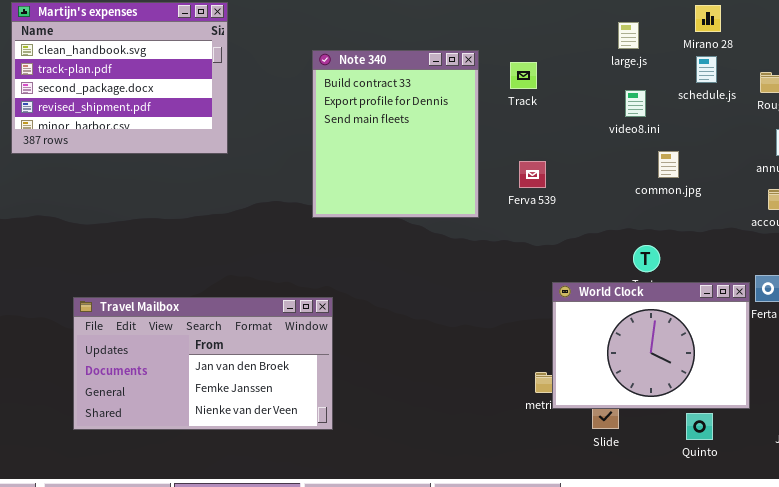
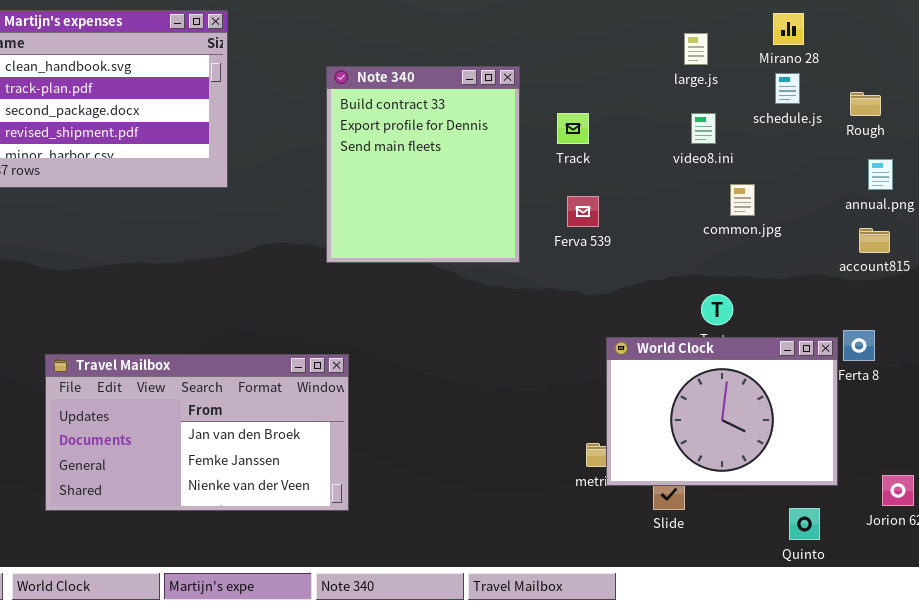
Track: [510,62,537,89] -> [557,113,589,144], moved
Quinto: [686,413,713,440] -> [789,508,820,540], moved

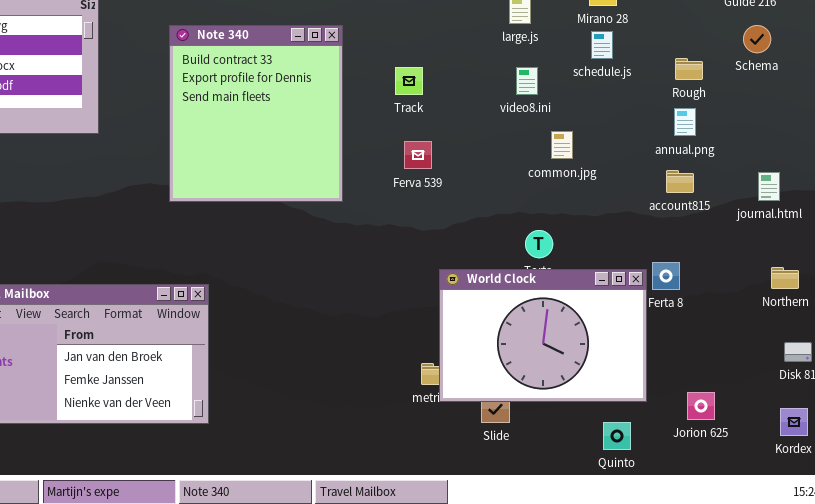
Note 340: [326,66,520,263] -> [169,25,343,202], moved
Rough: [850,92,881,116] -> [675,58,703,80], moved

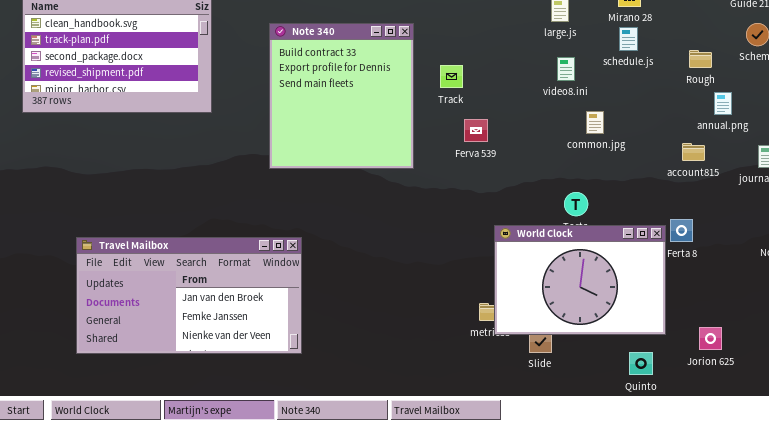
Track: [395,67,423,95] -> [440,65,463,88], moved
annual.png: [674,108,696,136] -> [714,92,732,115], moved

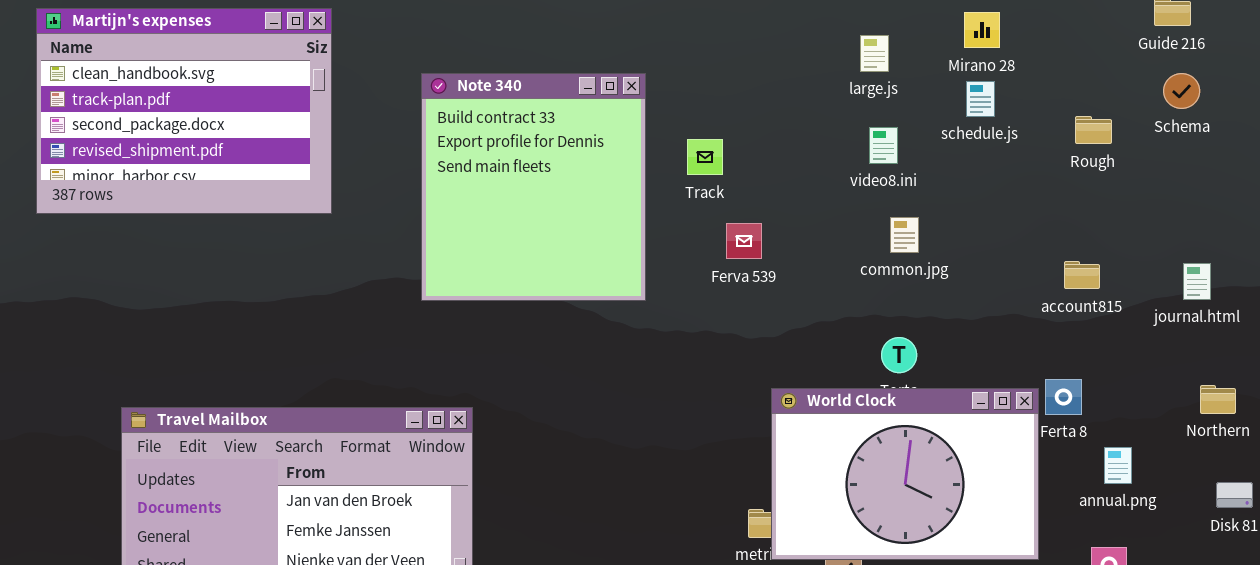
annual.png: [714,92,732,115] -> [1104,447,1132,484], moved
common.jpg: [586,111,604,134] -> [890,217,919,253], moved

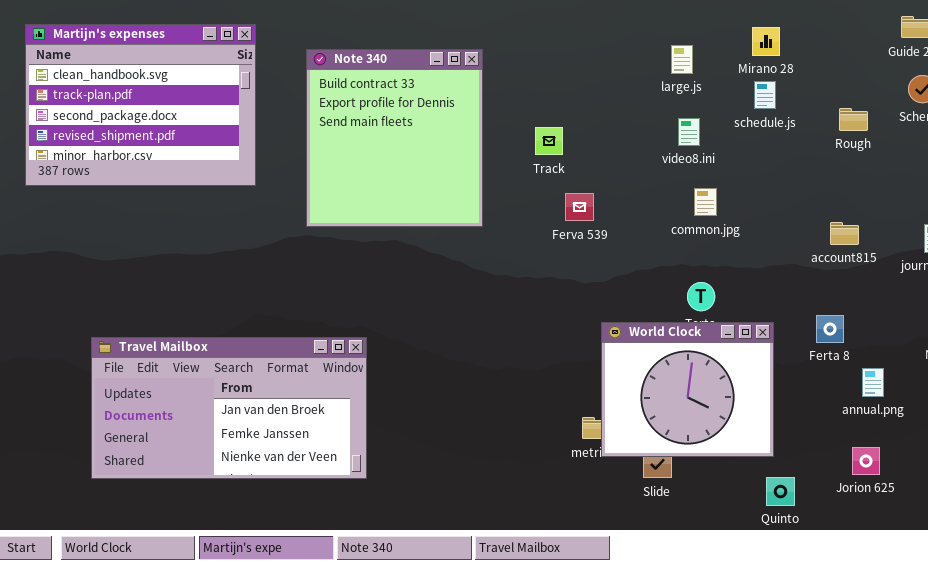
Note 340: [421,73,646,301] -> [306,49,483,227], moved
World Clock: [771,388,1039,560] -> [601,322,774,457], resized

